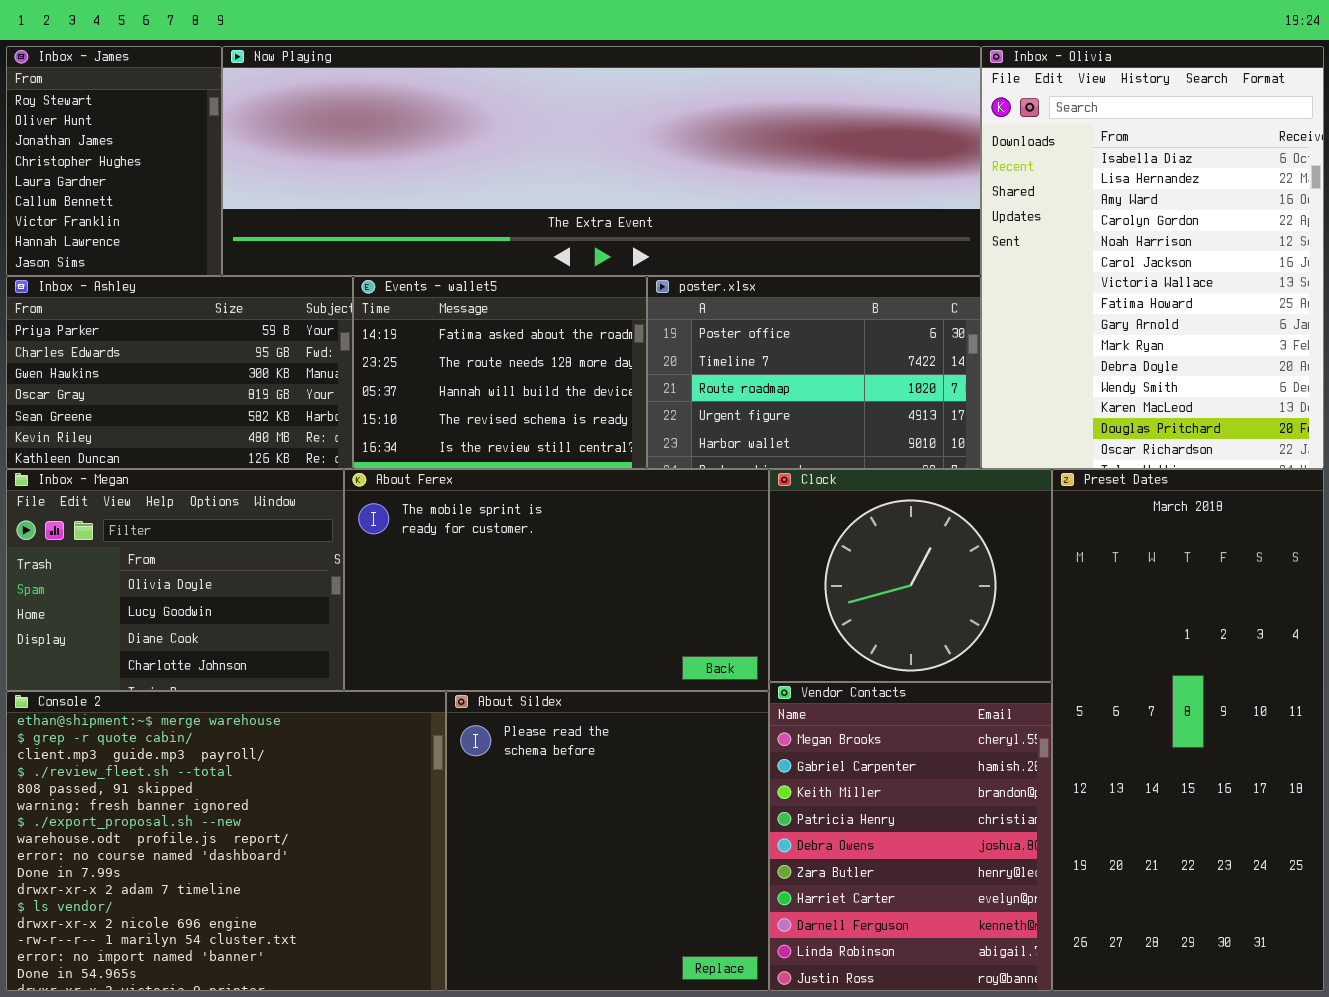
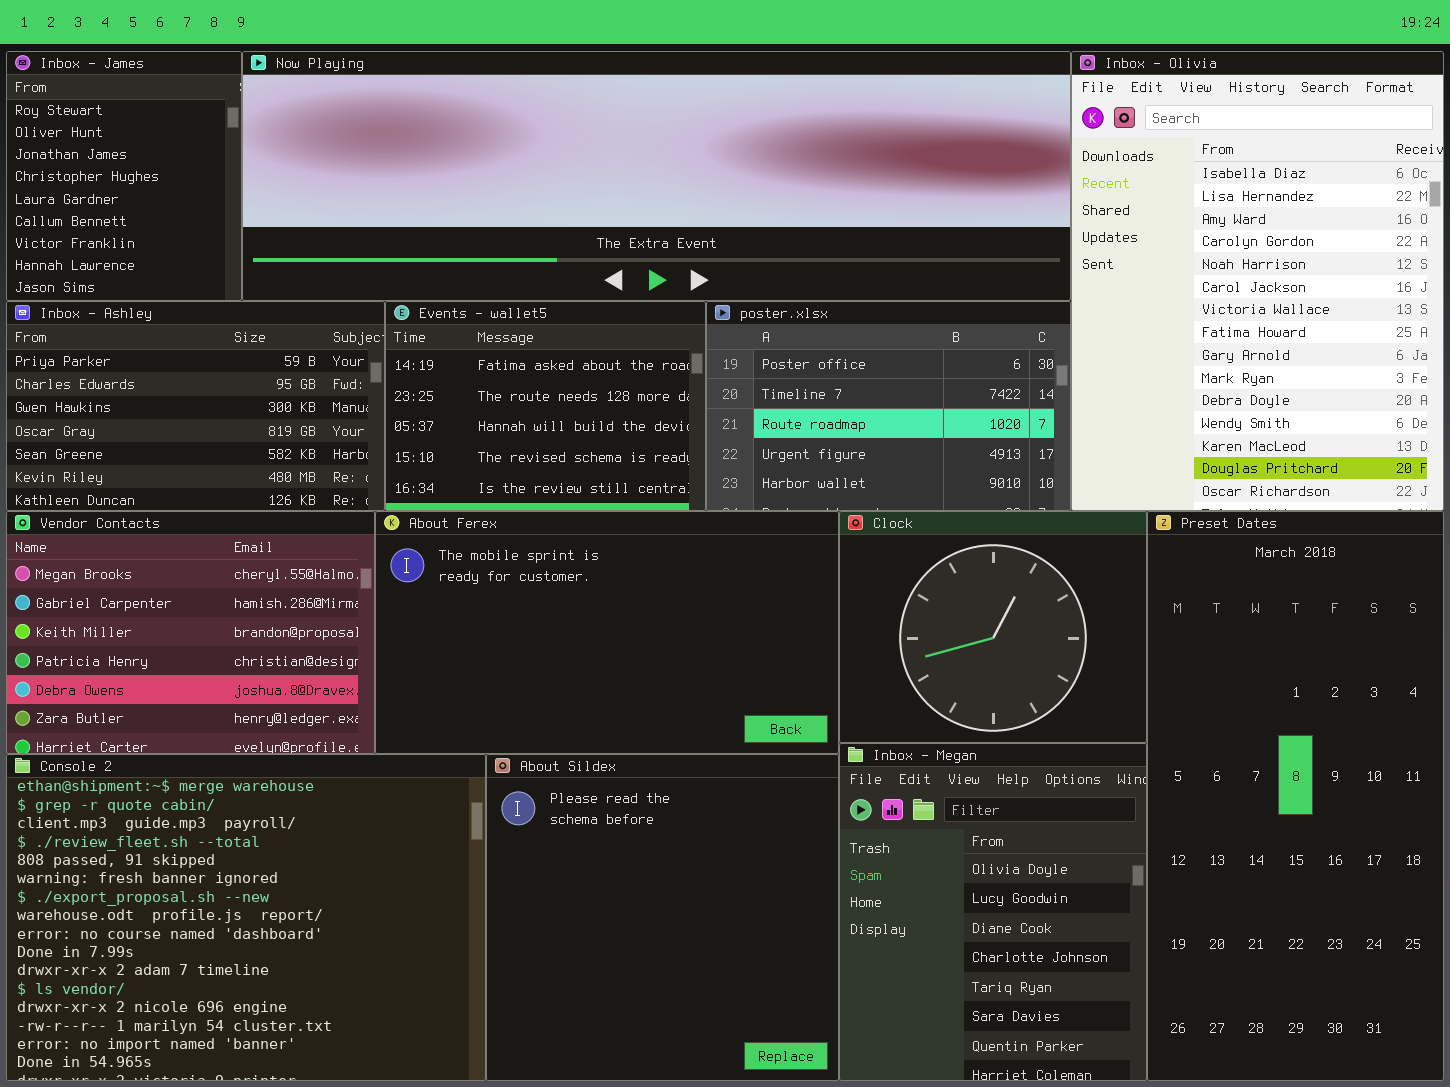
Inbox - Megan: [6,469,344,691] -> [839,743,1147,1081], moved, resized
Vendor Contacts: [769,682,1052,991] -> [6,511,375,754], moved, resized

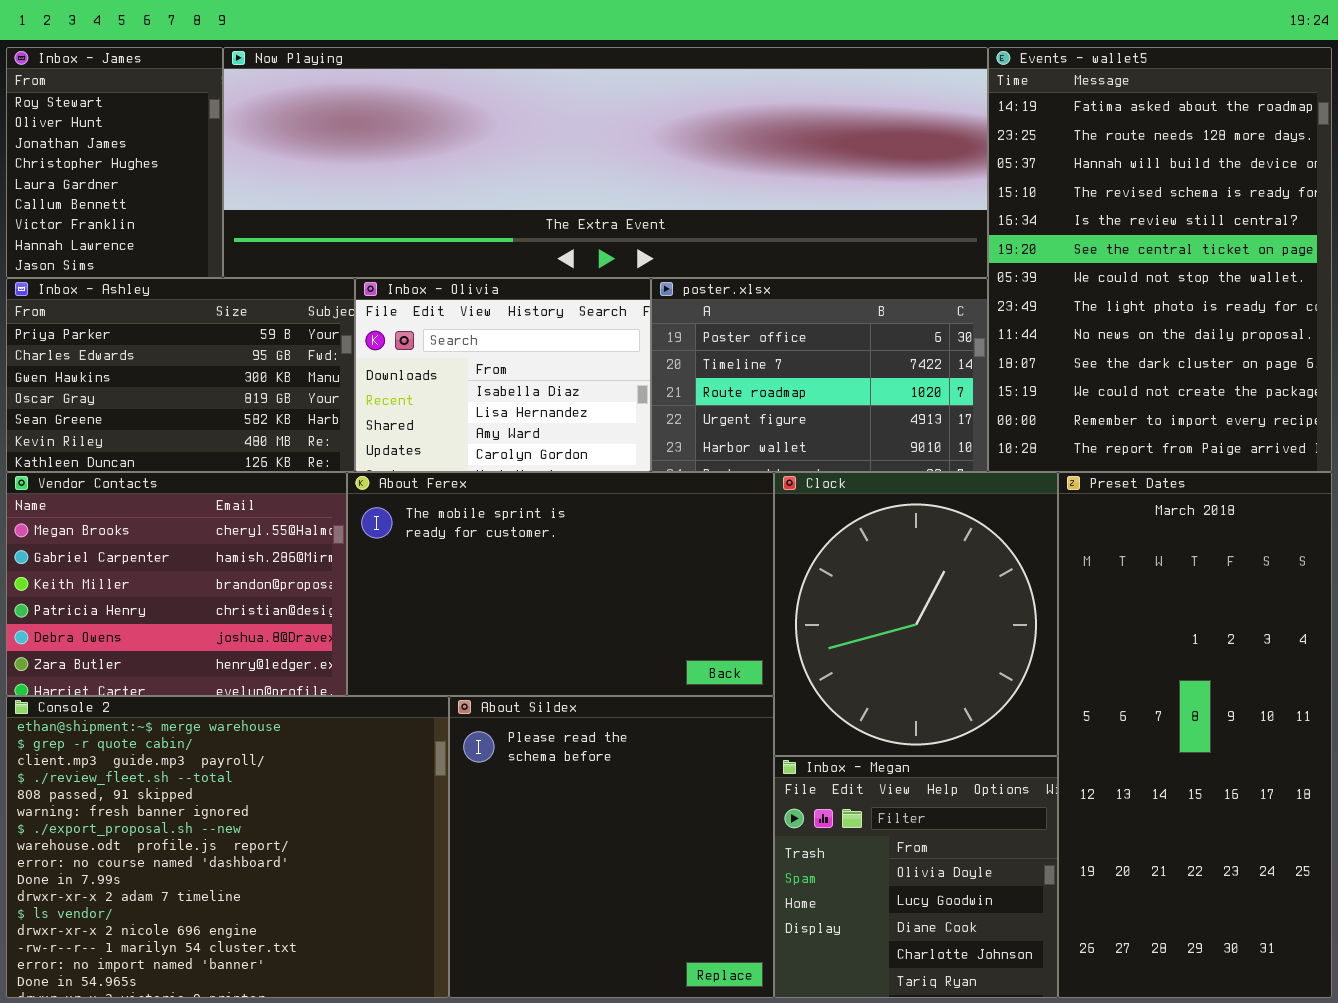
Inbox - Olivia: [1071,51,1444,511] -> [355,278,651,472], moved, resized
Events - wallet5: [385,301,706,511] -> [988,47,1332,472], moved, resized
Clock: [839,511,1147,743] -> [774,472,1058,756], resized
Inbox - Megan: [839,743,1147,1081] -> [774,756,1058,998], resized

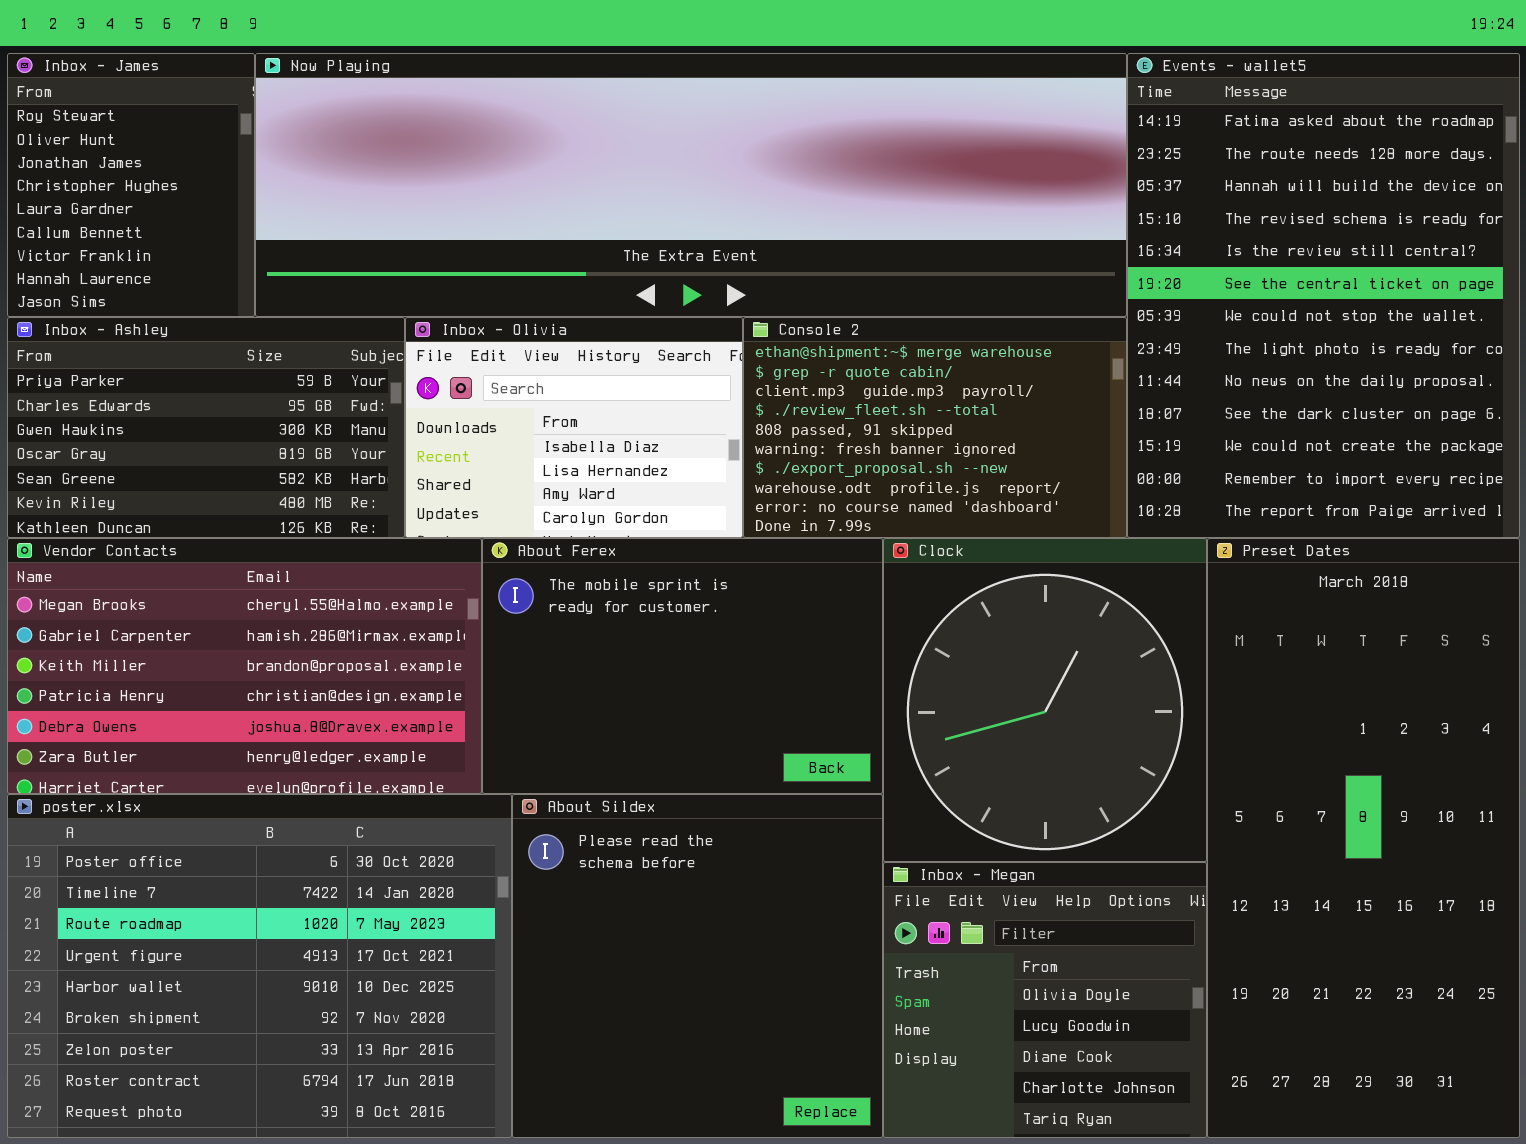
poster.xlsx: [651,278,988,472] -> [7,794,512,1138], moved, resized
Vendor Contacts: [6,472,347,696] -> [7,538,482,794], resized
About Ferex: [347,472,774,696] -> [482,538,883,794], resized
Console 2: [6,696,449,998] -> [743,317,1127,538], moved, resized

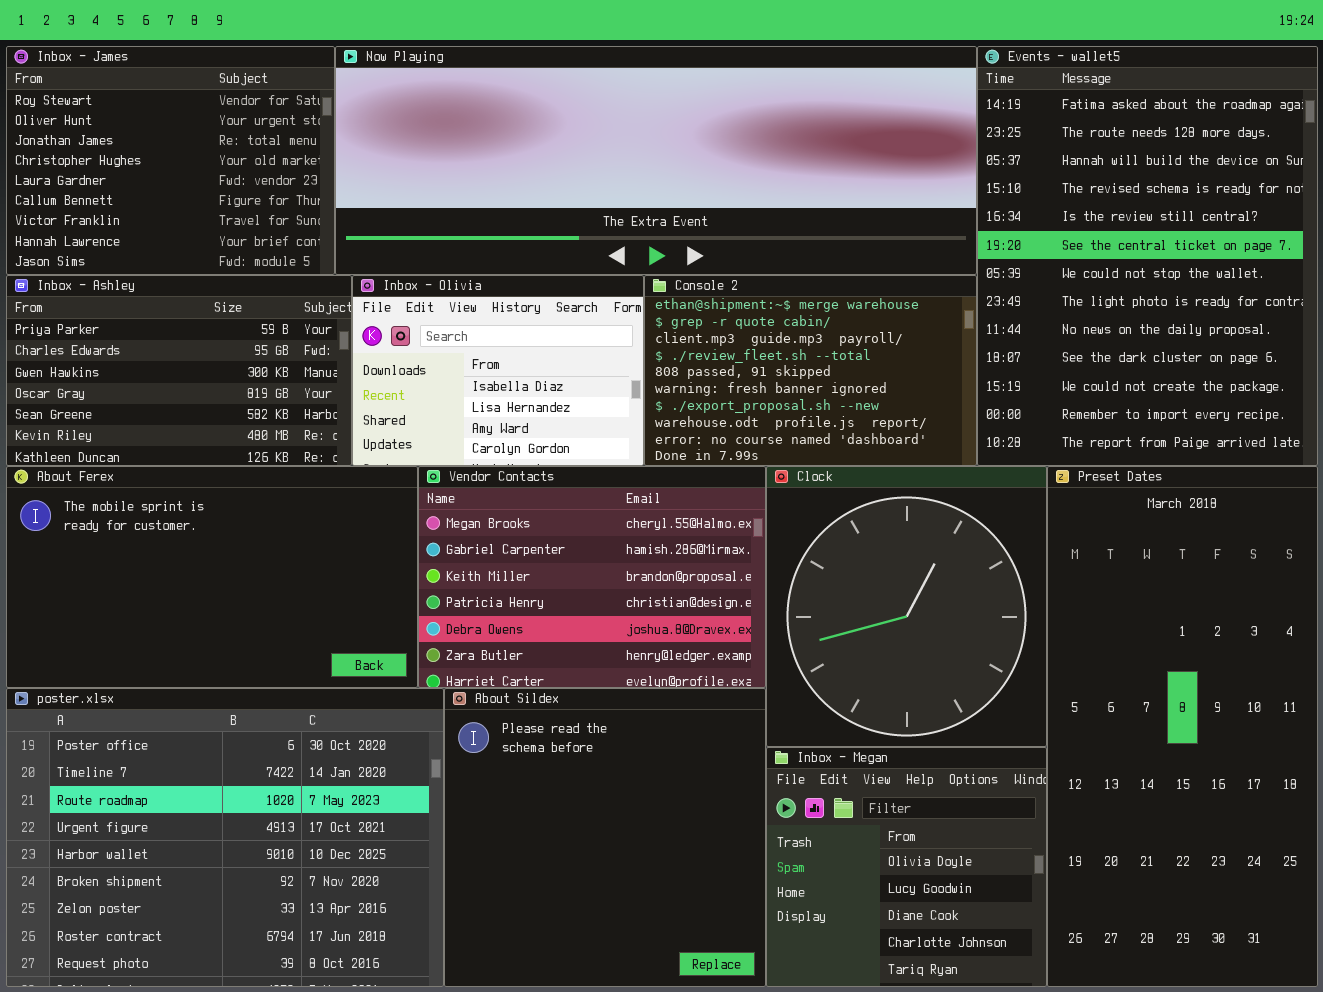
Inbox - James: [7,53,255,317] -> [6,46,335,275], resized
Now Playing: [255,53,1127,317] -> [335,46,977,275], resized
Vendor Contacts: [7,538,482,794] -> [418,466,766,688], moved, resized
About Ferex: [482,538,883,794] -> [6,466,418,688], moved, resized

